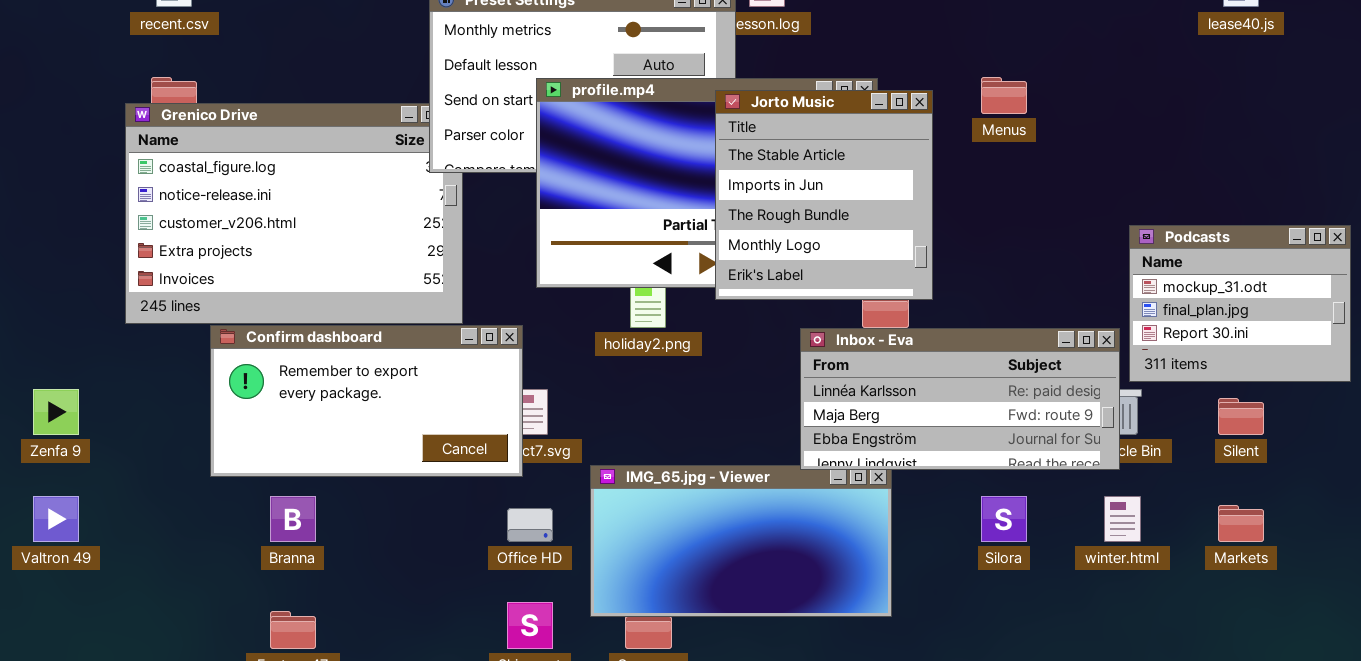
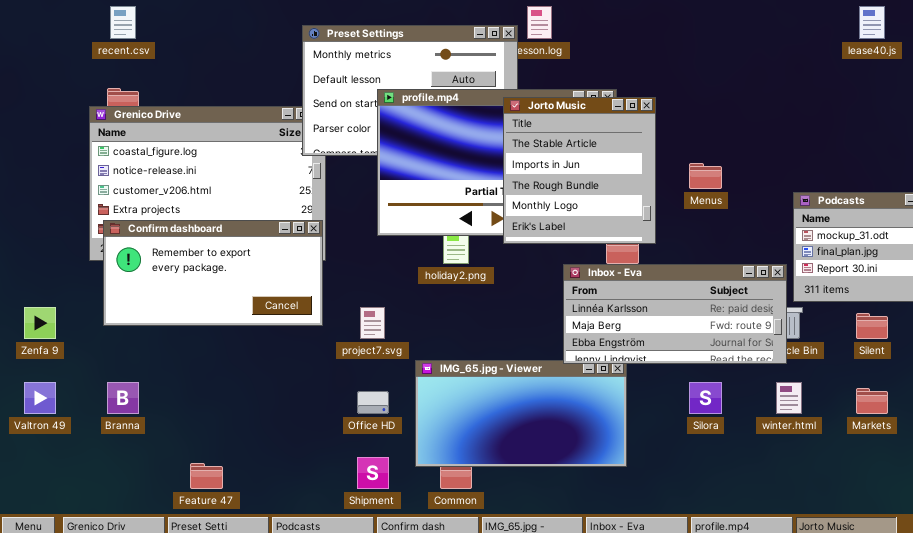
Menus: [981,77,1027,114] -> [689,163,722,189], moved
Confirm dashboard: [210,325,523,477] -> [103,220,323,326], moved
Branna: [270,496,316,542] -> [107,382,139,414], moved

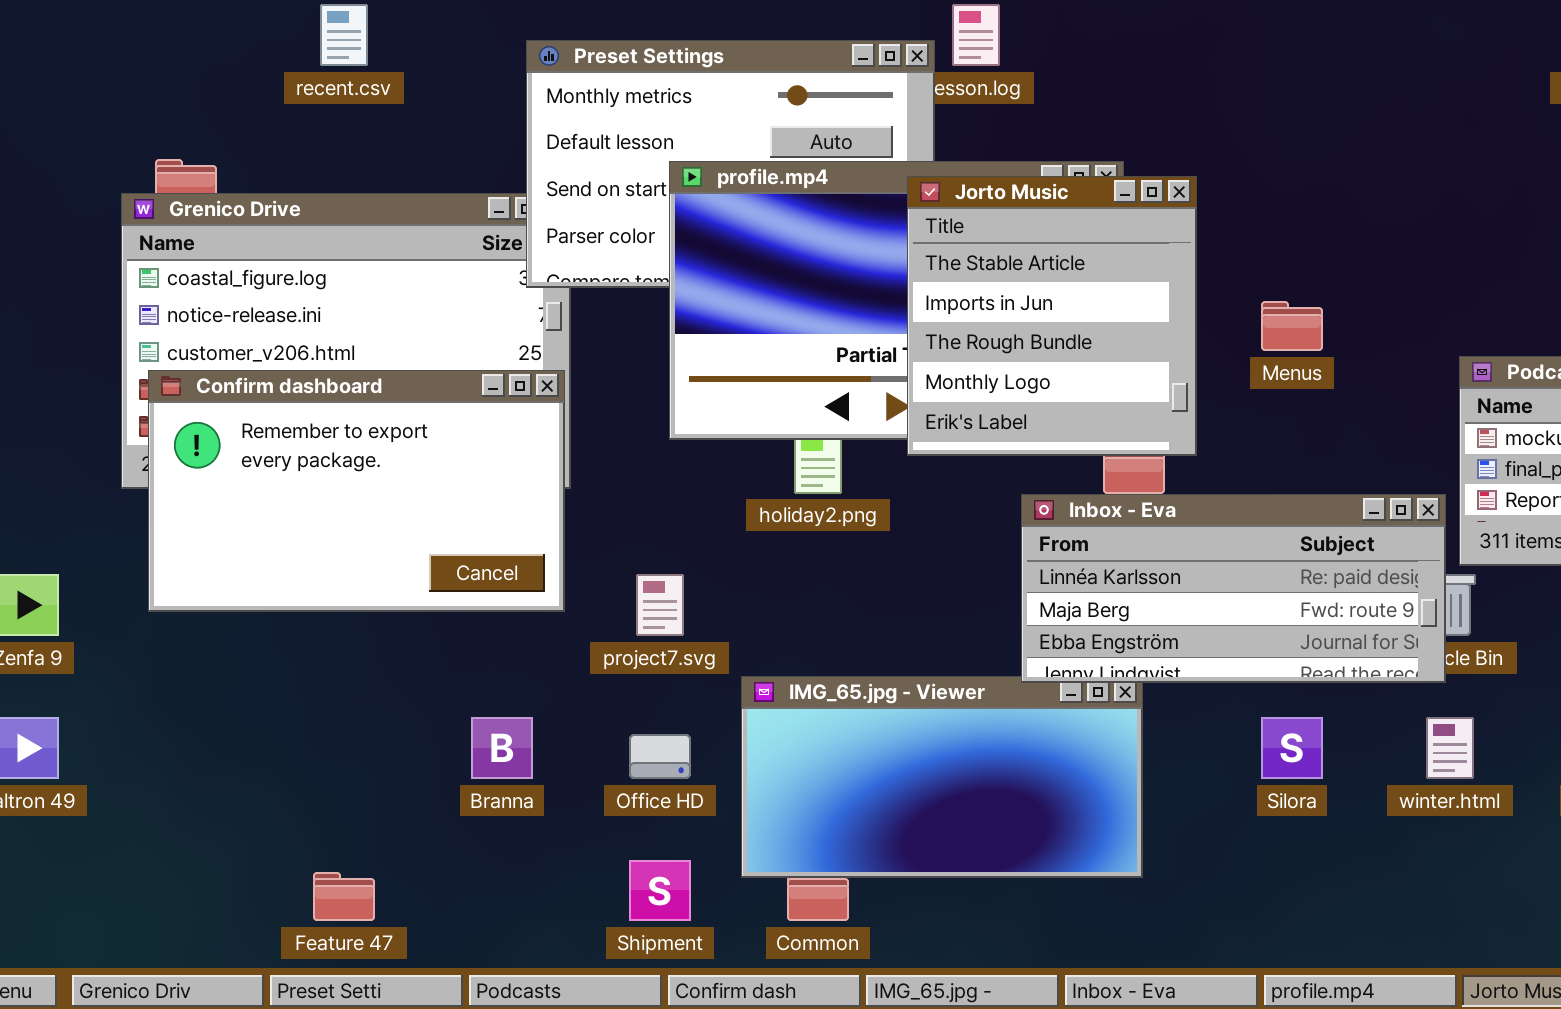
recent.csv: [110,6,136,39] -> [320,4,368,66], moved
Confirm dashboard: [103,220,323,326] -> [148,370,565,612], resized
Branna: [107,382,139,414] -> [471,717,533,779], moved

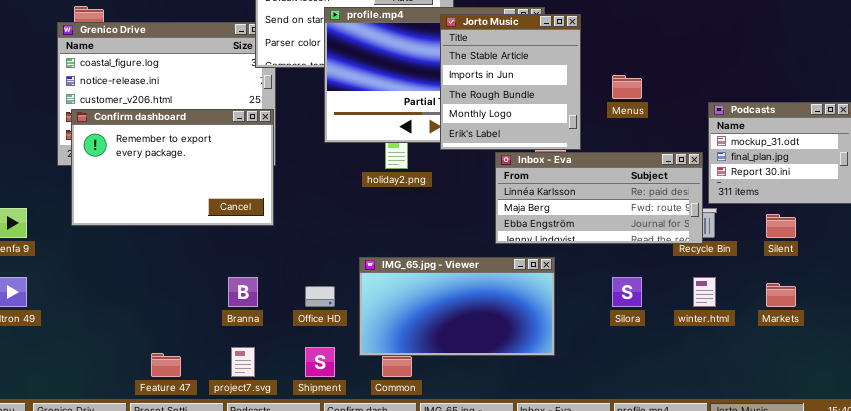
Inbox - Eva: [1021,494,1446,683] -> [495,152,703,244], moved
project7.svg: [636,574,684,636] -> [231,347,255,377], moved

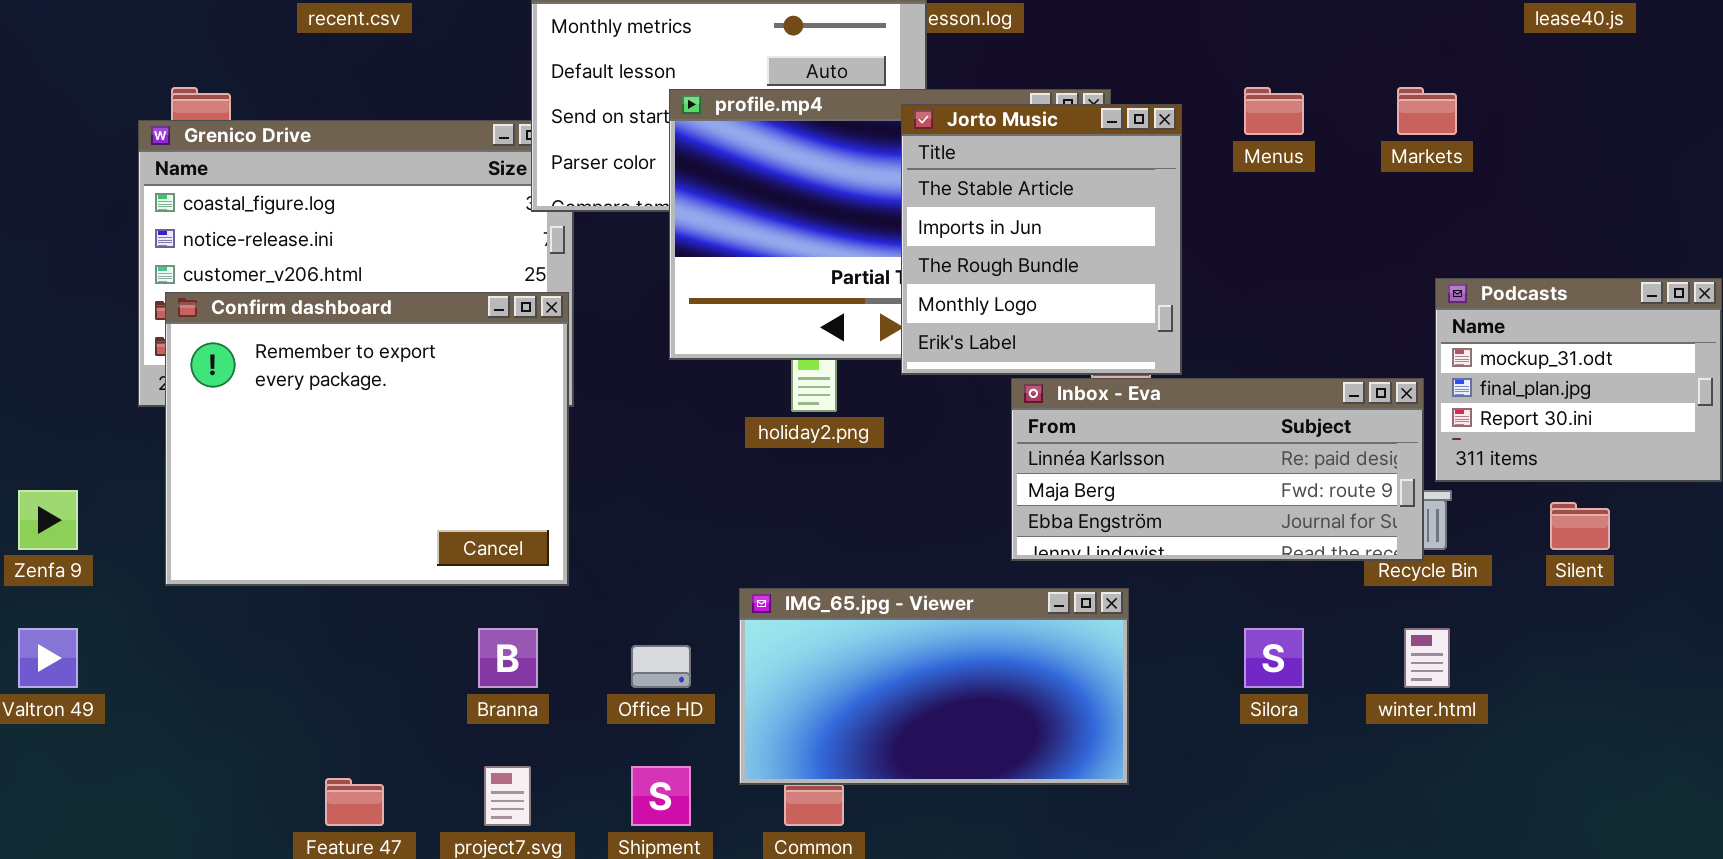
Menus: [612,75,642,99] -> [1244,87,1304,135], moved
Confirm dashboard: [71,109,274,226] -> [165,292,569,586], resized
Markets: [766,283,796,307] -> [1397,87,1457,135], moved

